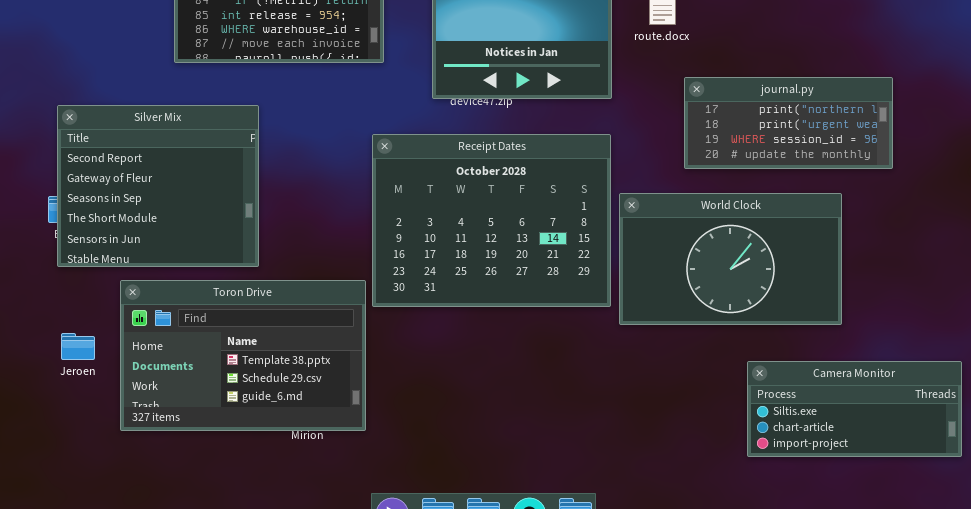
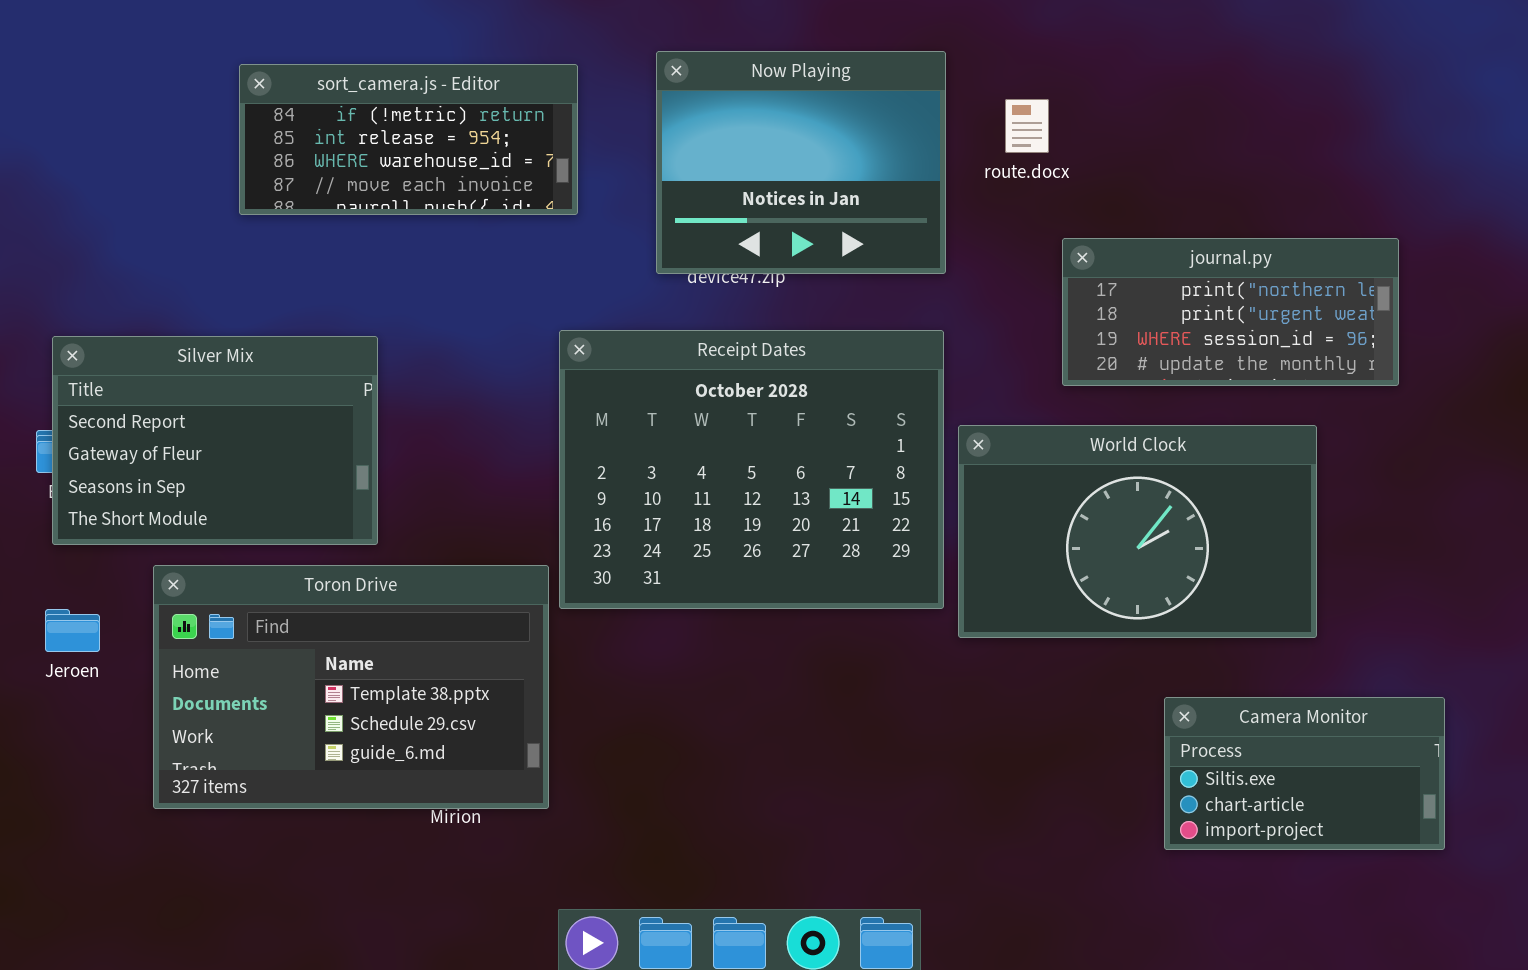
Silver Mix: [57,105,259,267] -> [52,336,378,545], resized
Jeroen: [61,333,95,360] -> [45,609,100,652], moved
Camera Monitor: [747,361,962,457] -> [1164,697,1445,850], resized

